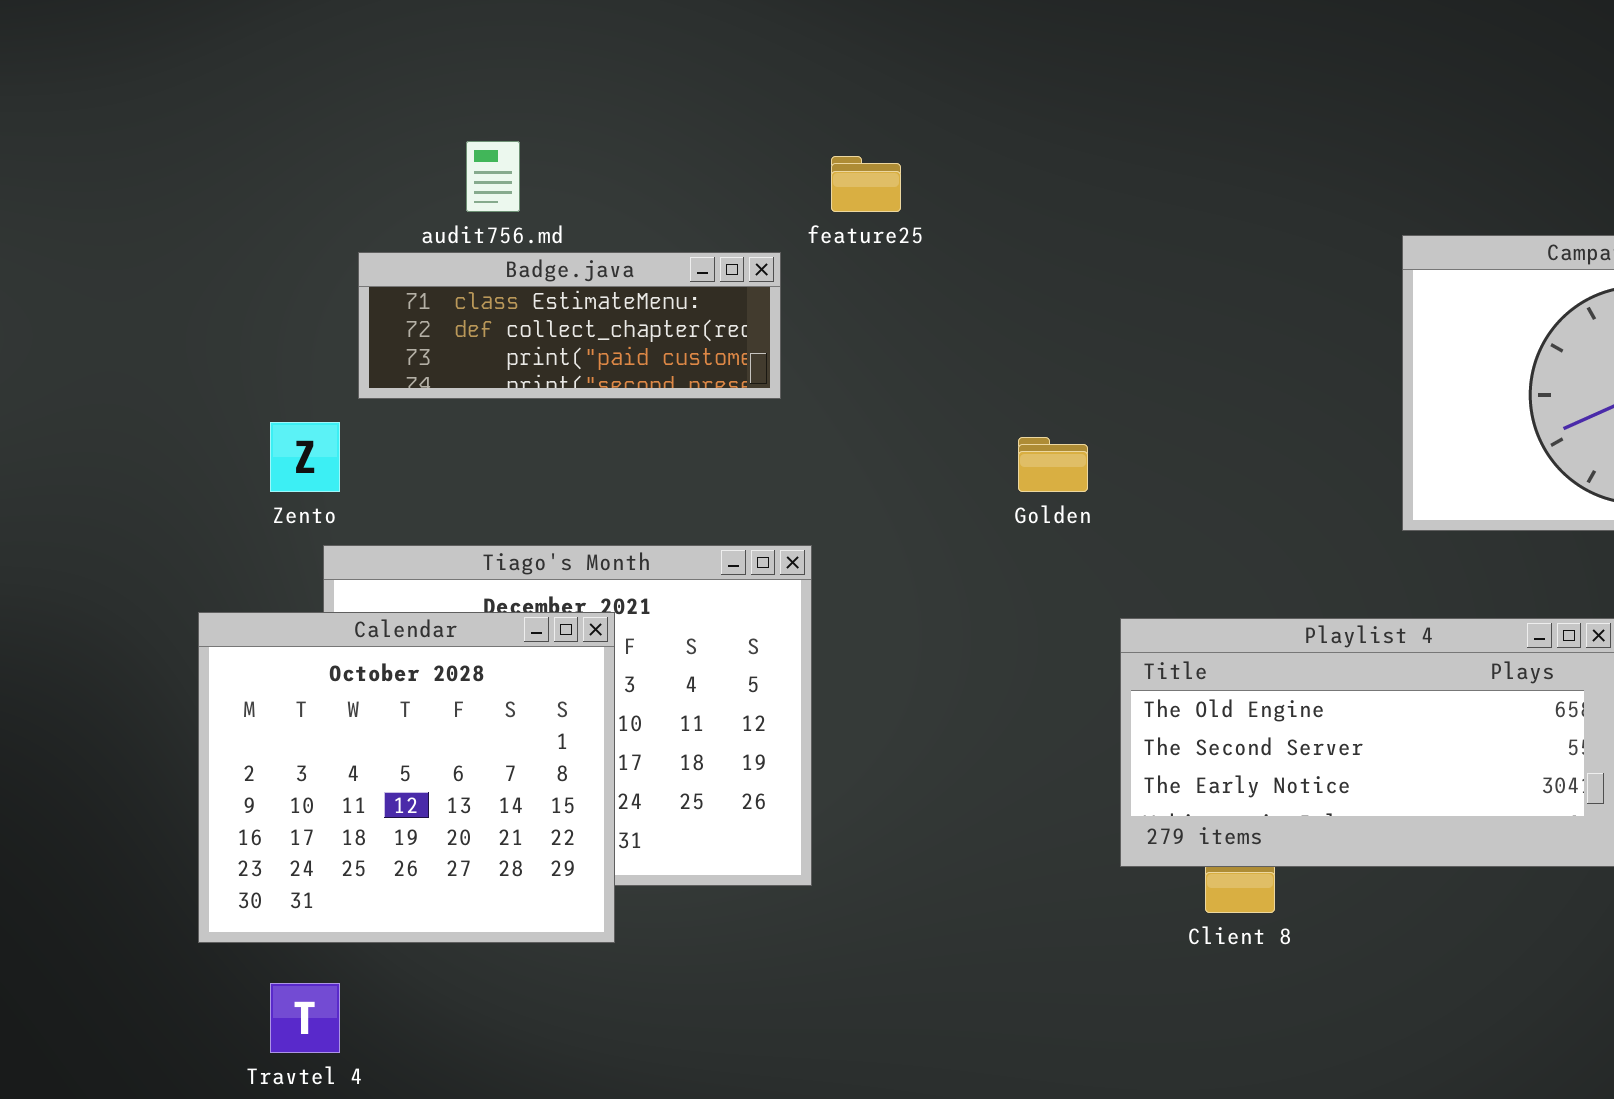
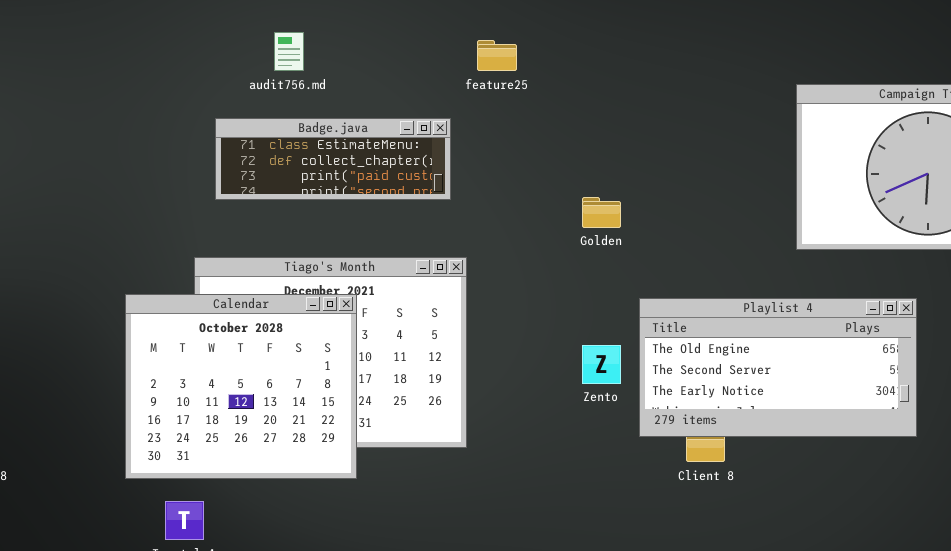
Badge.java: [358,252,781,399] -> [215,118,451,200], moved
Zento: [270,422,340,492] -> [582,345,621,384], moved

